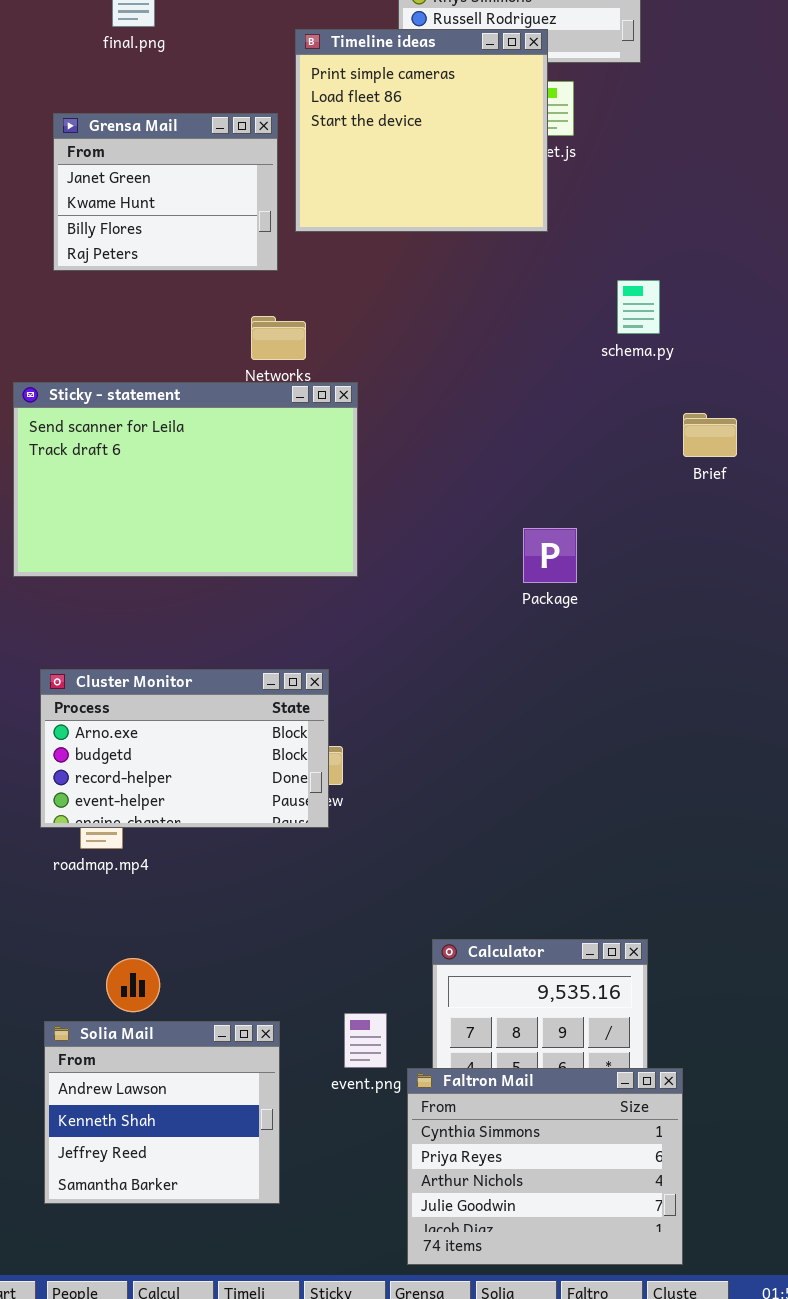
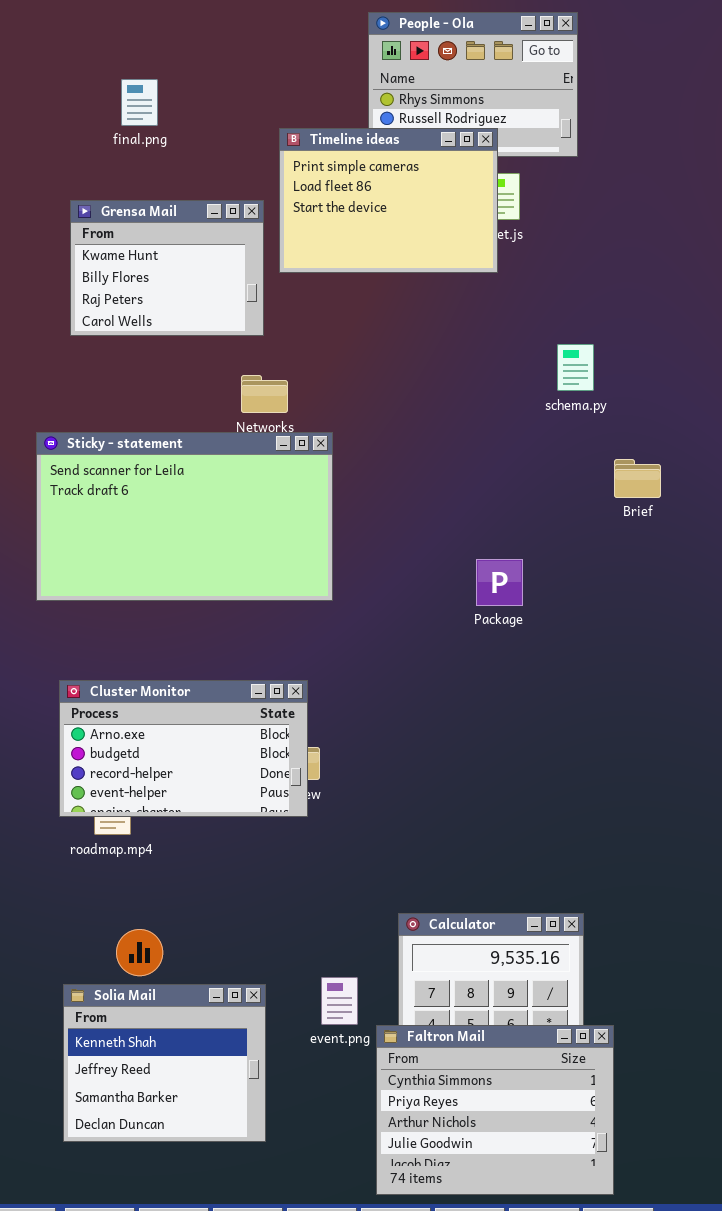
Timeline ideas: [295,29,548,232] -> [279,128,498,273], resized
Grensa Mail: [53,113,278,271] -> [70,200,264,336], scrolled down 1 row
Solia Mail: [44,1021,280,1204] -> [63,984,266,1142], scrolled down 1 row

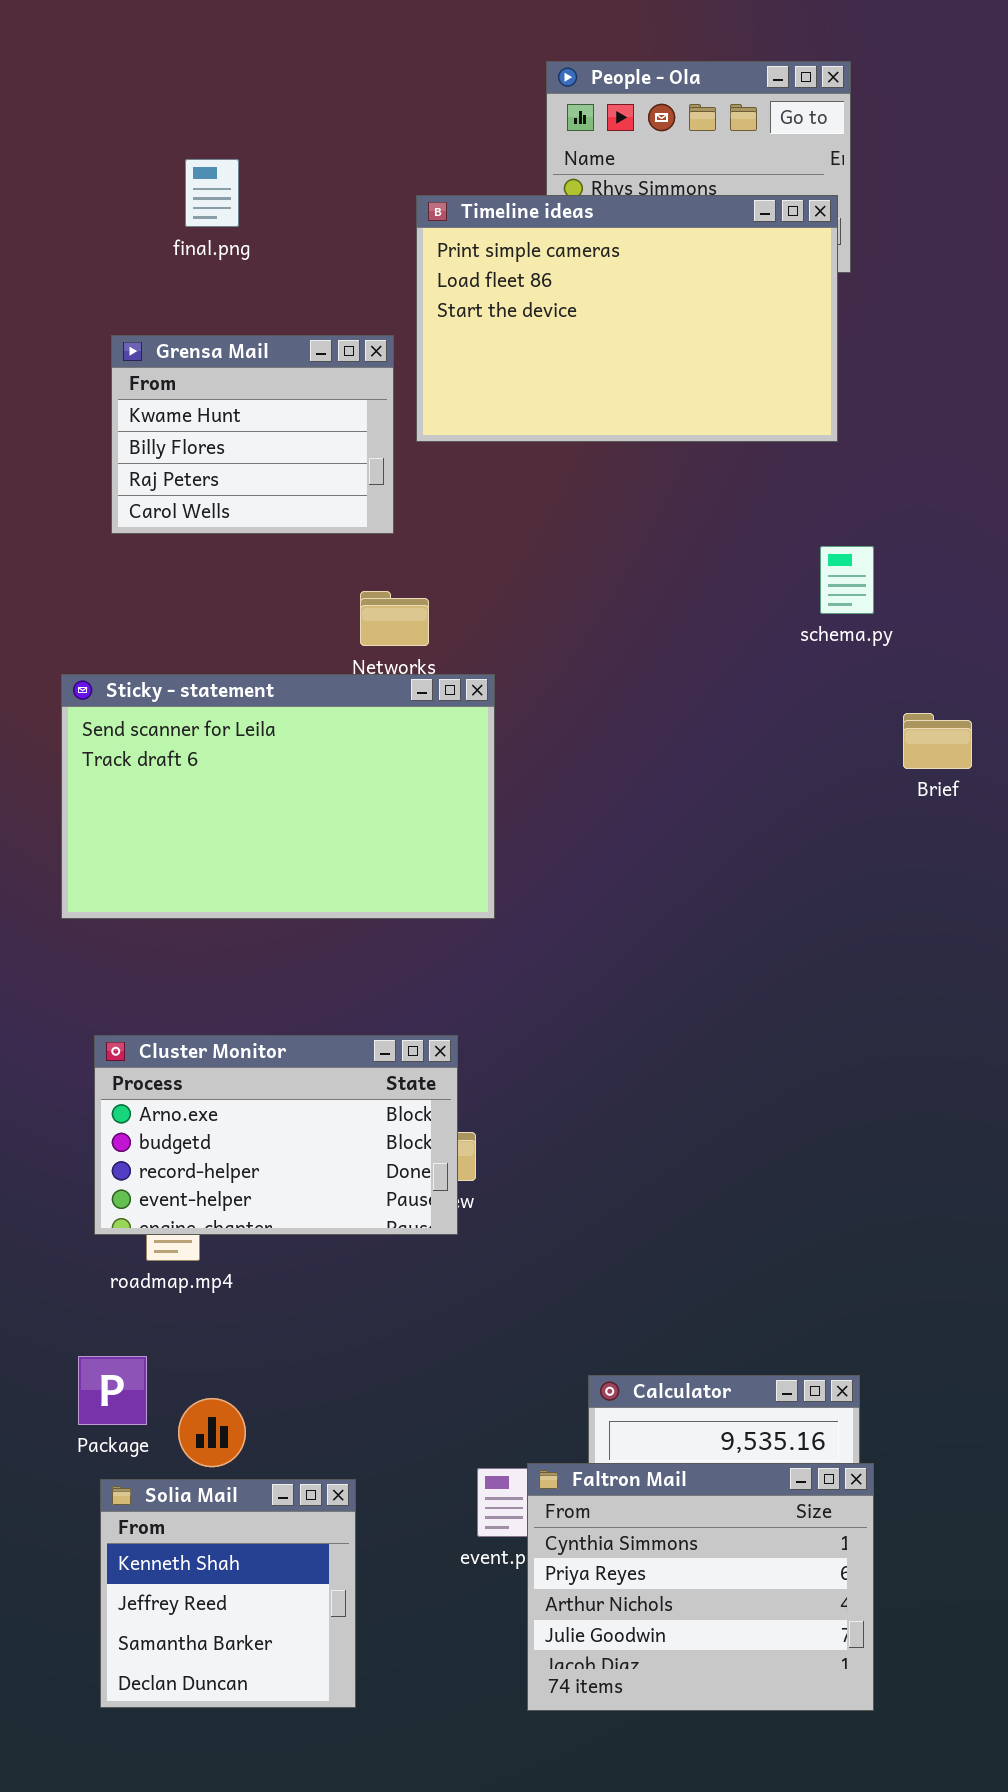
Timeline ideas: [279,128,498,273] -> [416,195,838,442], resized
Package: [476,559,523,606] -> [78,1356,147,1425], moved
Solia Mail: [63,984,266,1142] -> [100,1479,356,1708], resized
Faltron Mail: [376,1025,614,1195] -> [527,1463,874,1711], moved

